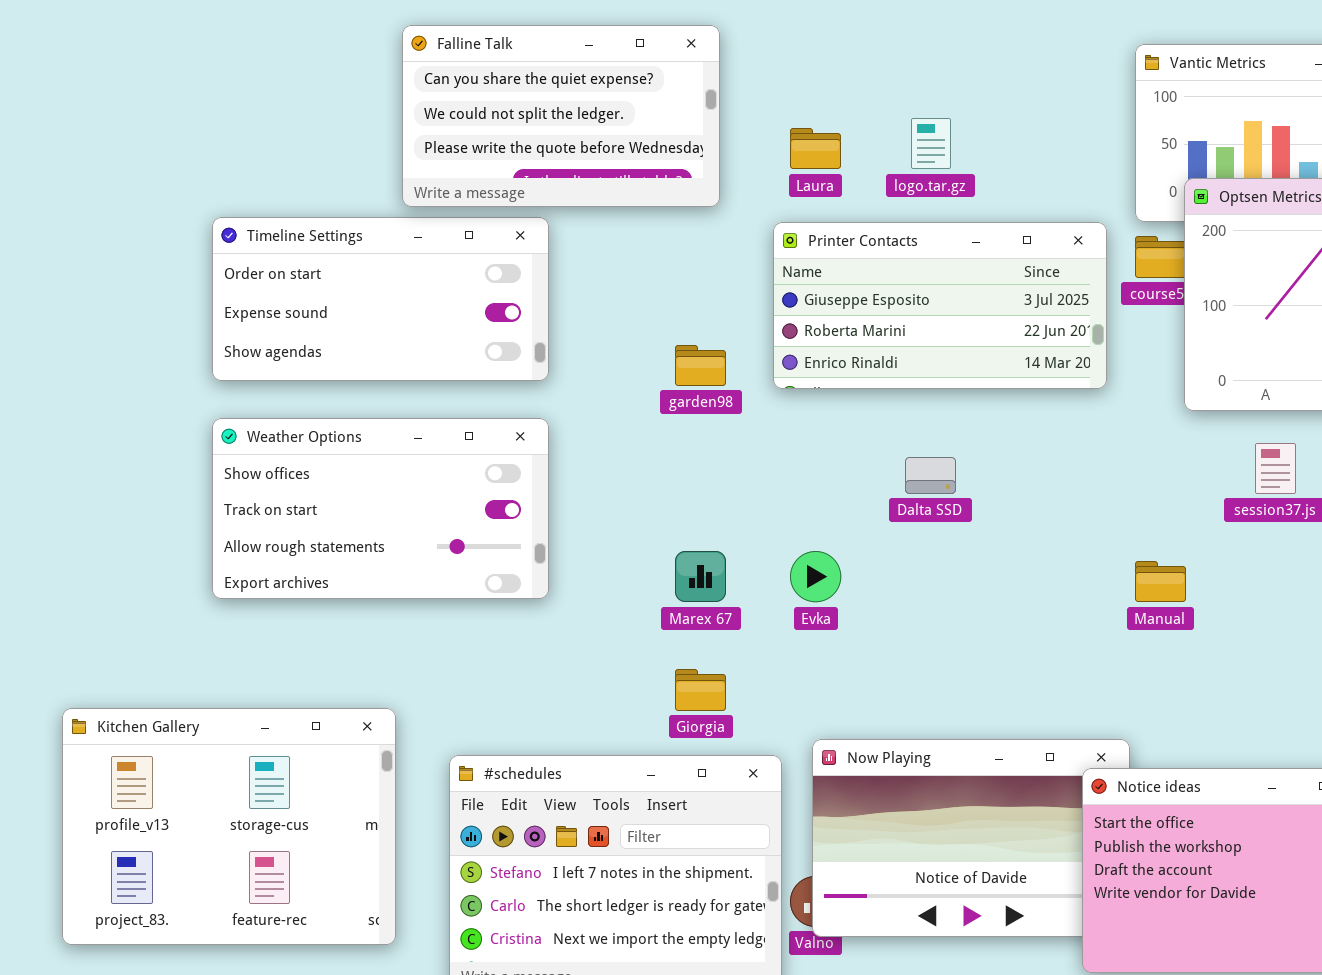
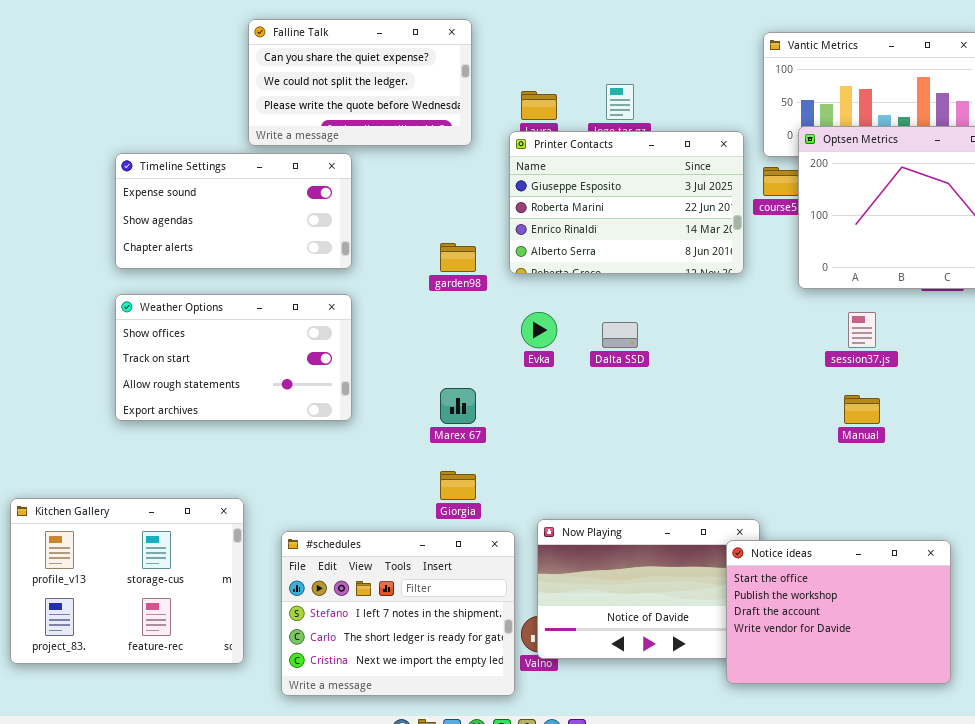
Timeline Settings: [212,217,549,381] -> [115,153,352,269], scrolled down 1 row
Printer Contacts: [773,222,1107,389] -> [509,131,744,274], resized
Evka: [790,551,841,602] -> [521,312,557,348], moved
Manual: [1135,561,1186,602] -> [844,395,880,424], moved

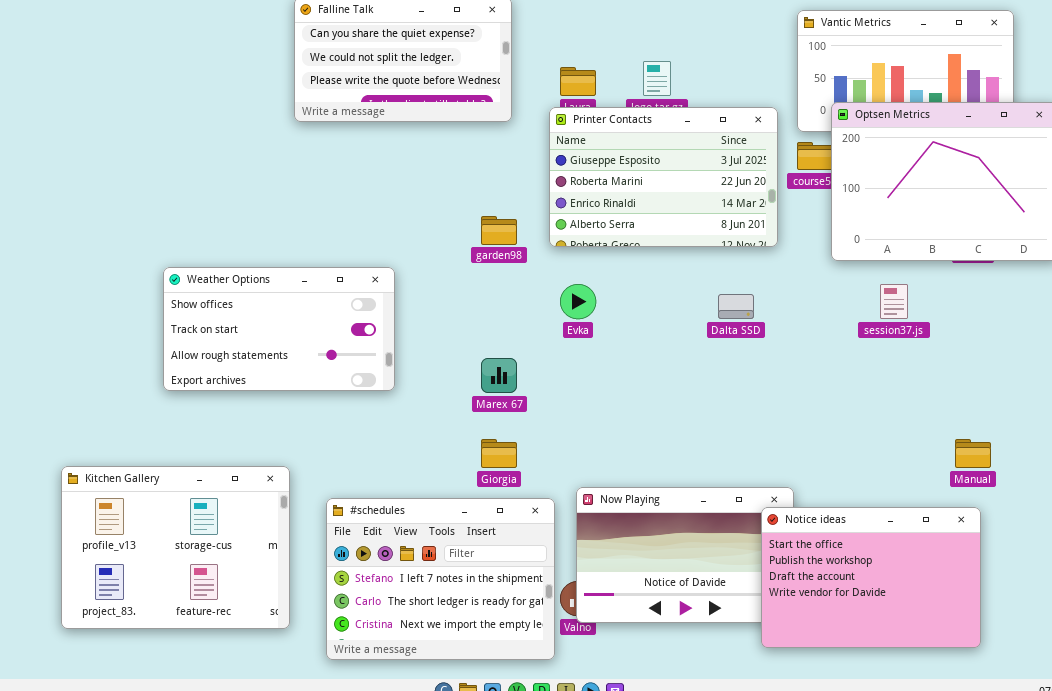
Timeline Settings: [115,153,352,269] -> none, closed
Dalta SSD: [602,322,638,348] -> [718,294,754,319], moved
Manual: [844,395,880,424] -> [955,439,991,468], moved

